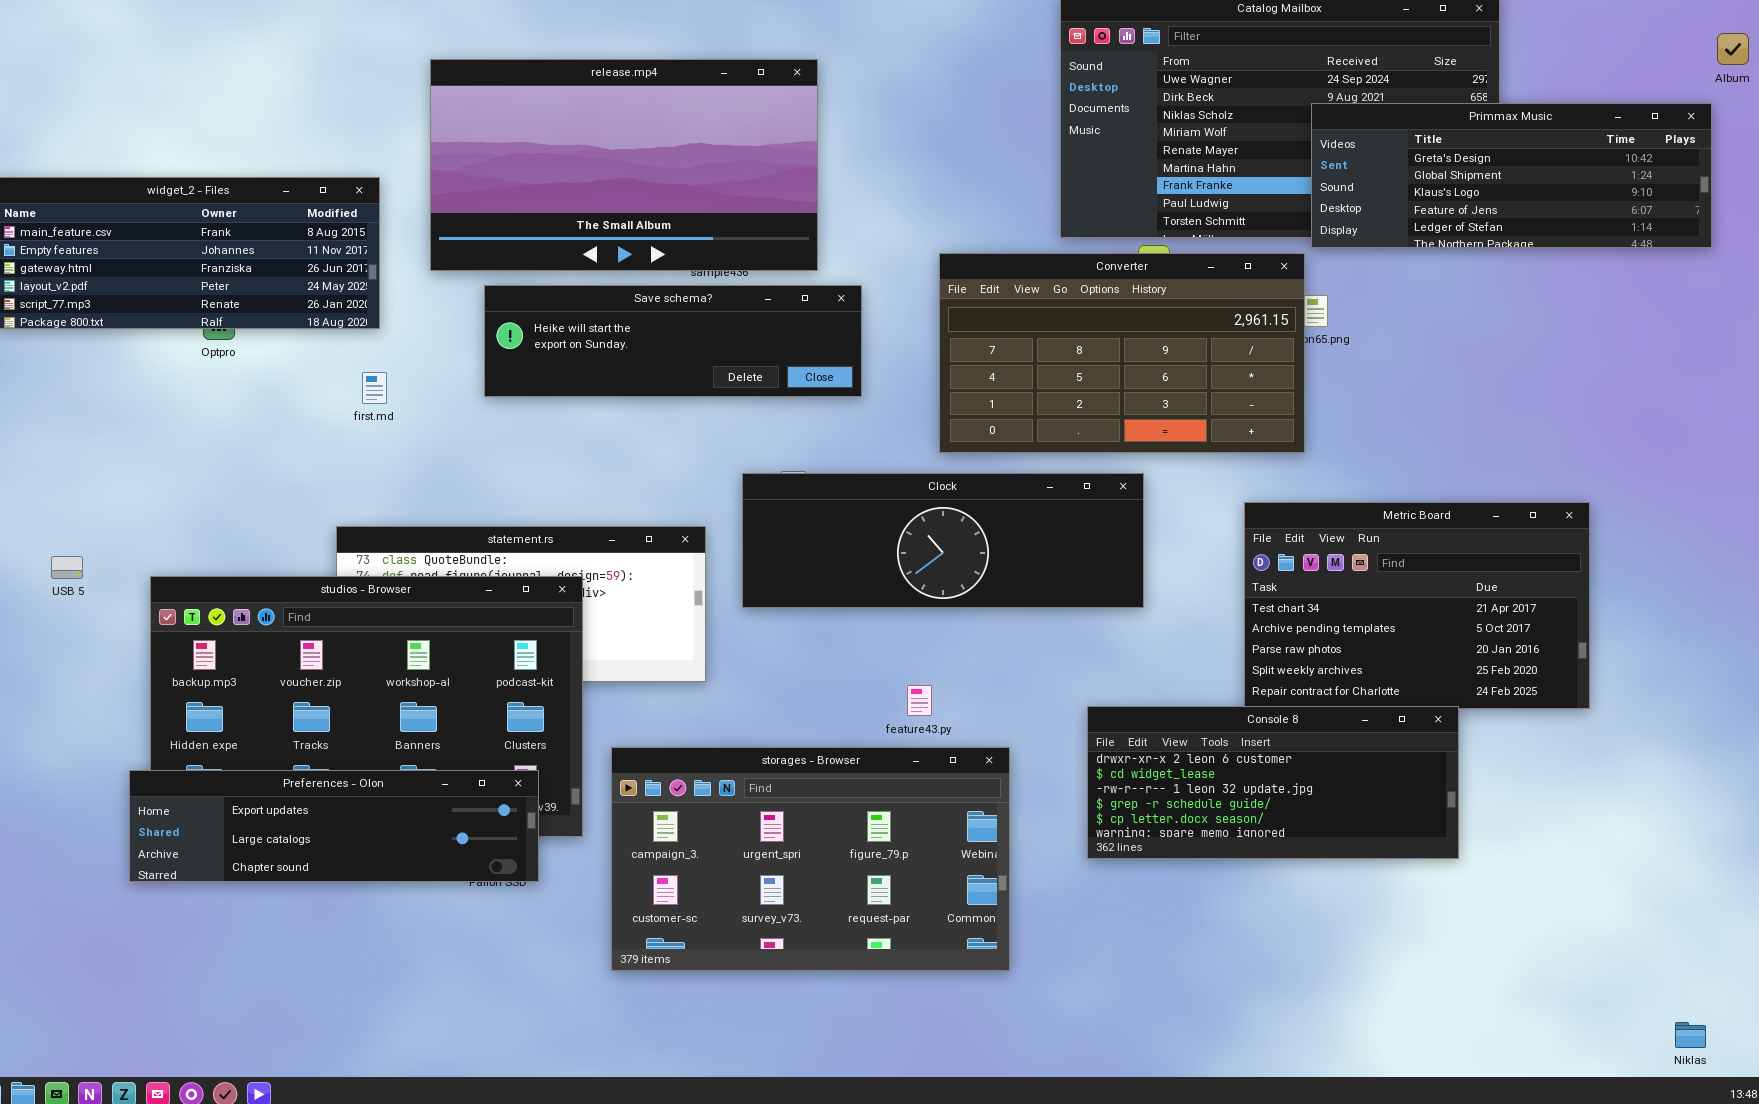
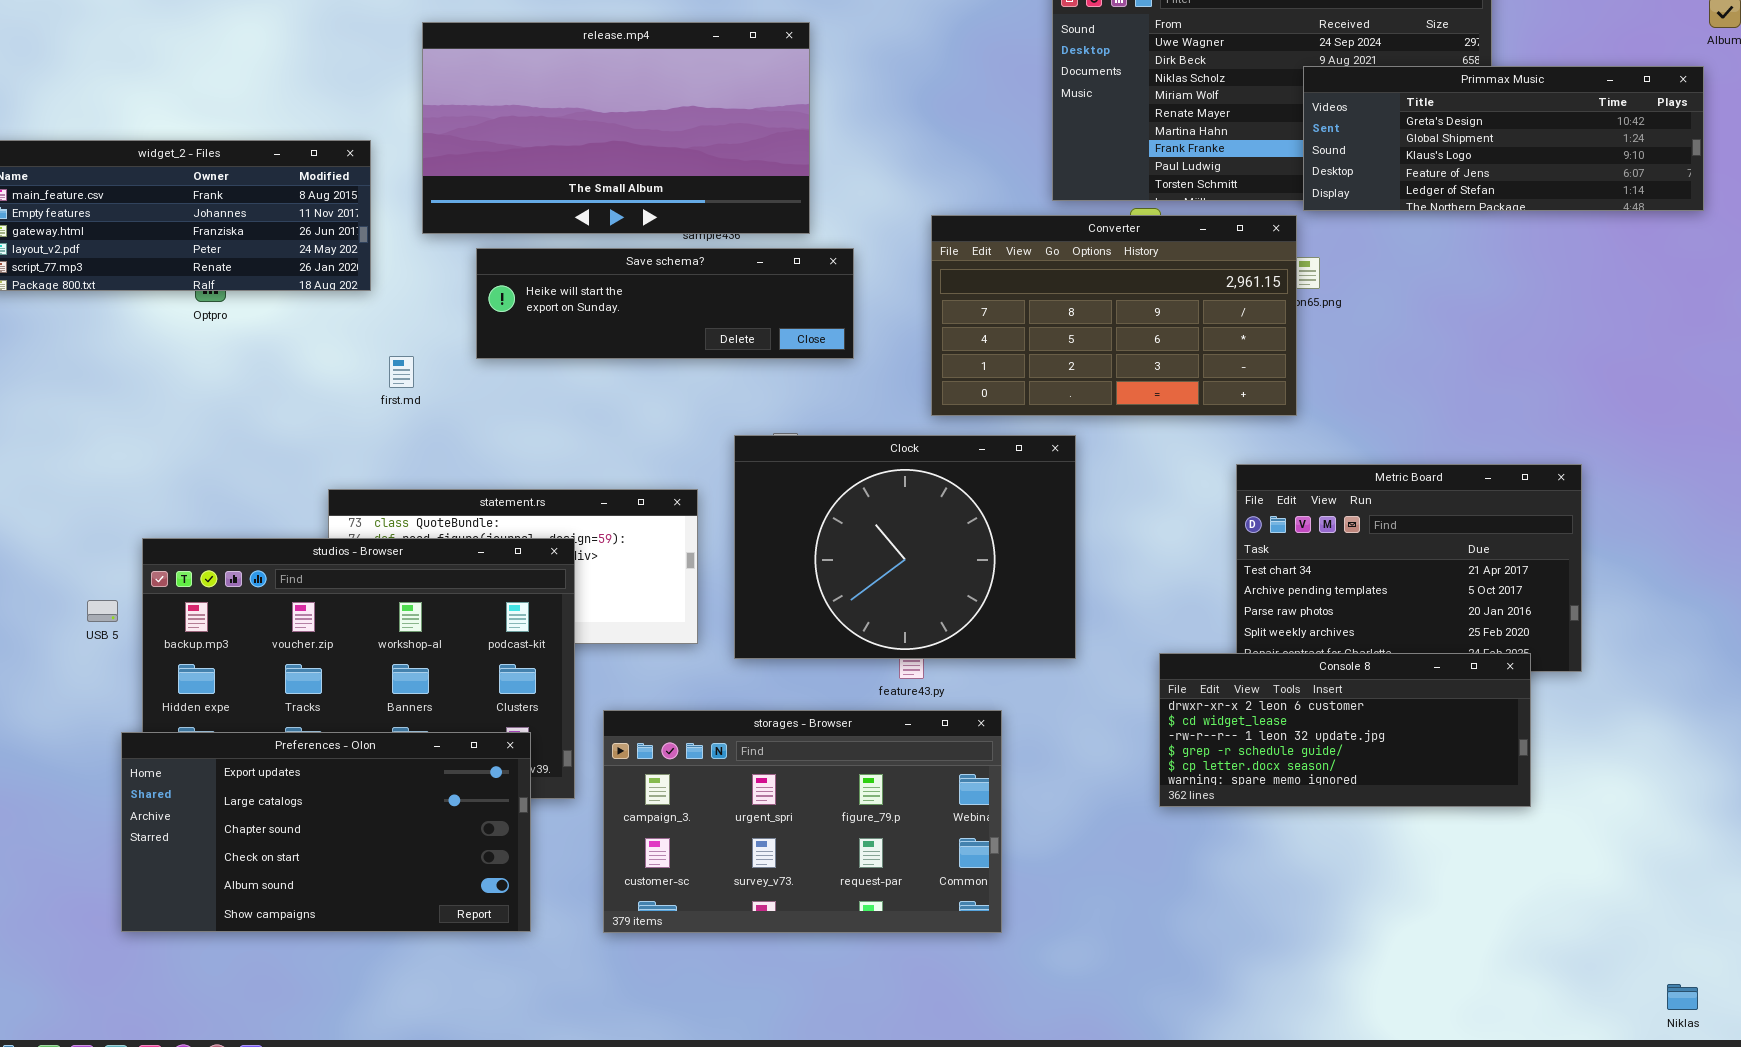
first.md: [362,372,387,404] -> [389,356,414,388], moved
Clock: [742,473,1144,608] -> [734,435,1076,659], resized
USB 5: [51,556,83,579] -> [87,600,118,622], moved
Console 8: [1087,706,1459,859] -> [1159,653,1531,807], moved
Preferences - Olon: [129,770,539,882] -> [121,732,531,932], resized

